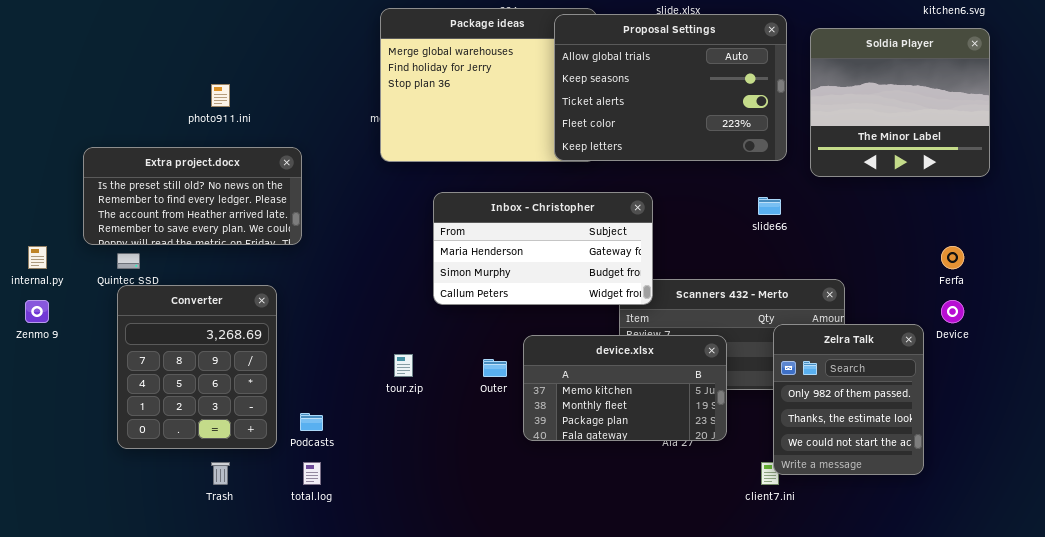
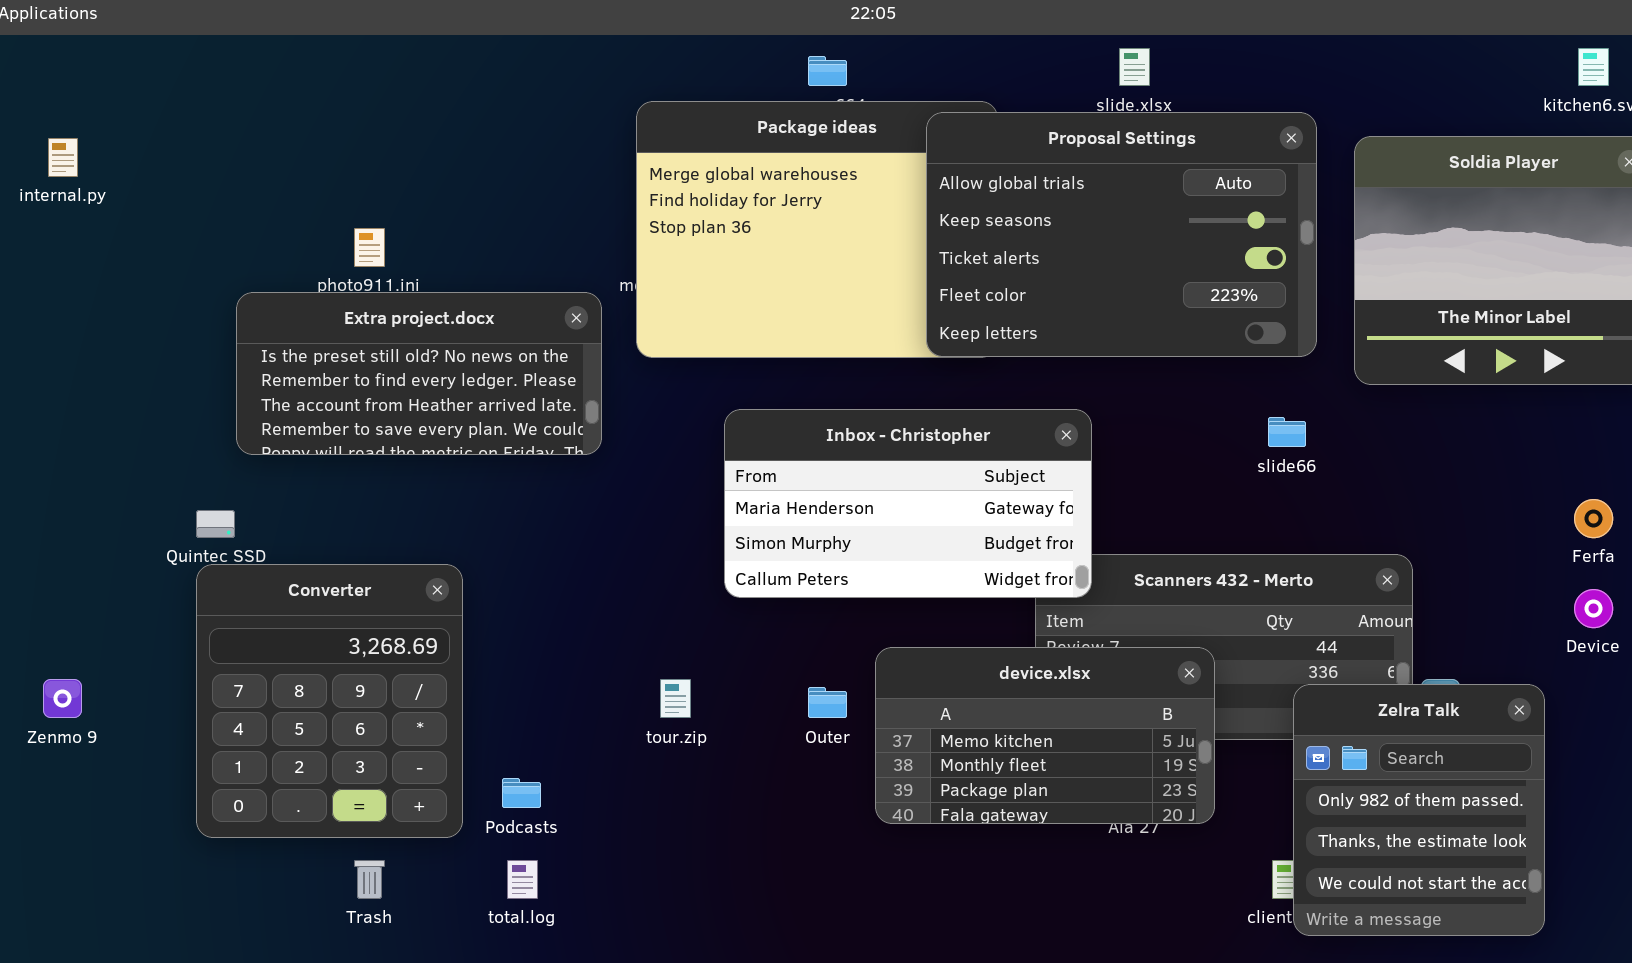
Extra project.docx: [83,147,302,245] -> [236,292,602,455], moved
internal.py: [28,246,47,269] -> [48,138,78,177], moved
Zenmo 9: [25,300,49,323] -> [43,679,82,718], moved
Zelra Talk: [773,324,924,475] -> [1293,684,1545,936], moved

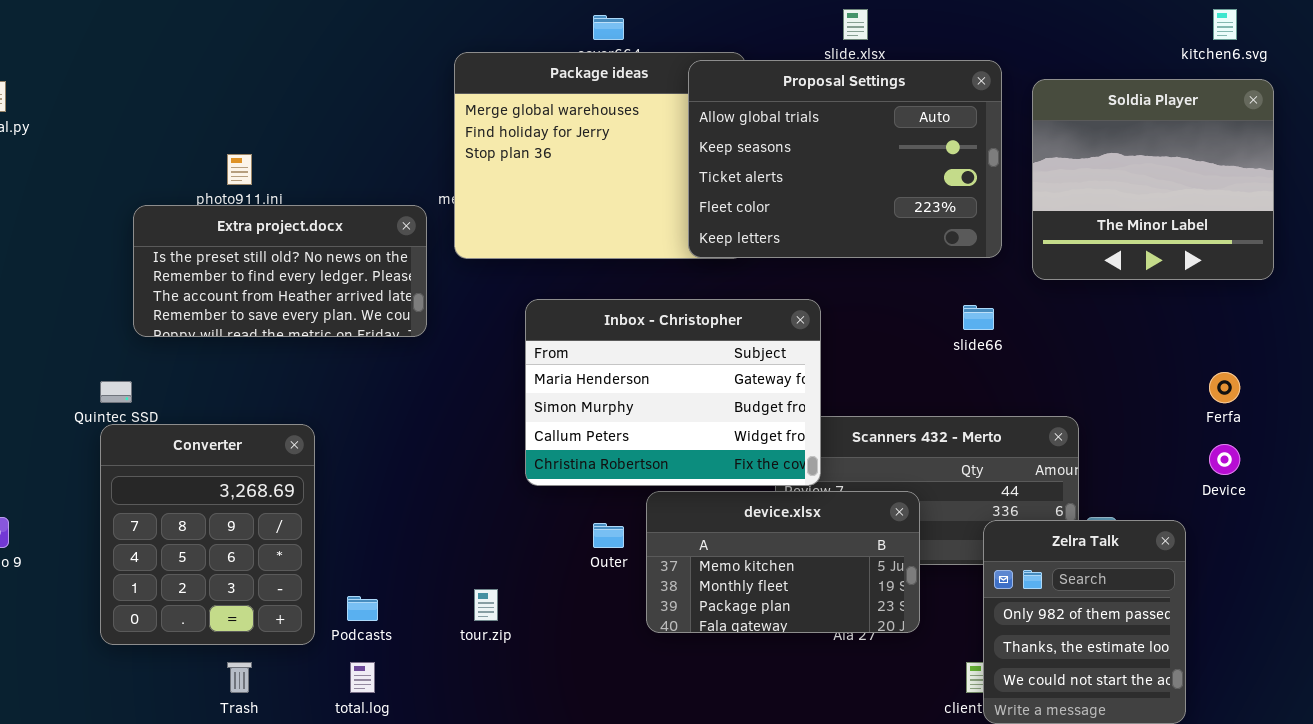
Inbox - Christopher: [724,409,1092,598] -> [525,299,821,486], resized
tour.zip: [660,679,691,718] -> [474,589,498,621], moved

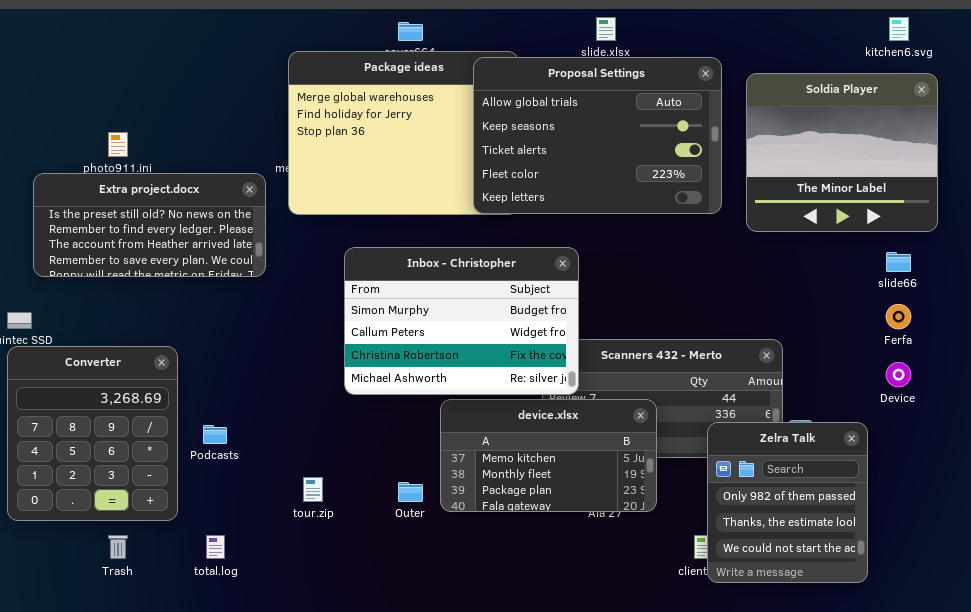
Inbox - Christopher: [525,299,821,486] -> [344,247,579,395], scrolled down 1 row
slide66: [963,305,994,330] -> [886,252,911,272], moved
Outer: [593,523,624,548] -> [398,482,423,502], moved
Podcasts: [347,596,378,621] -> [203,425,227,444], moved

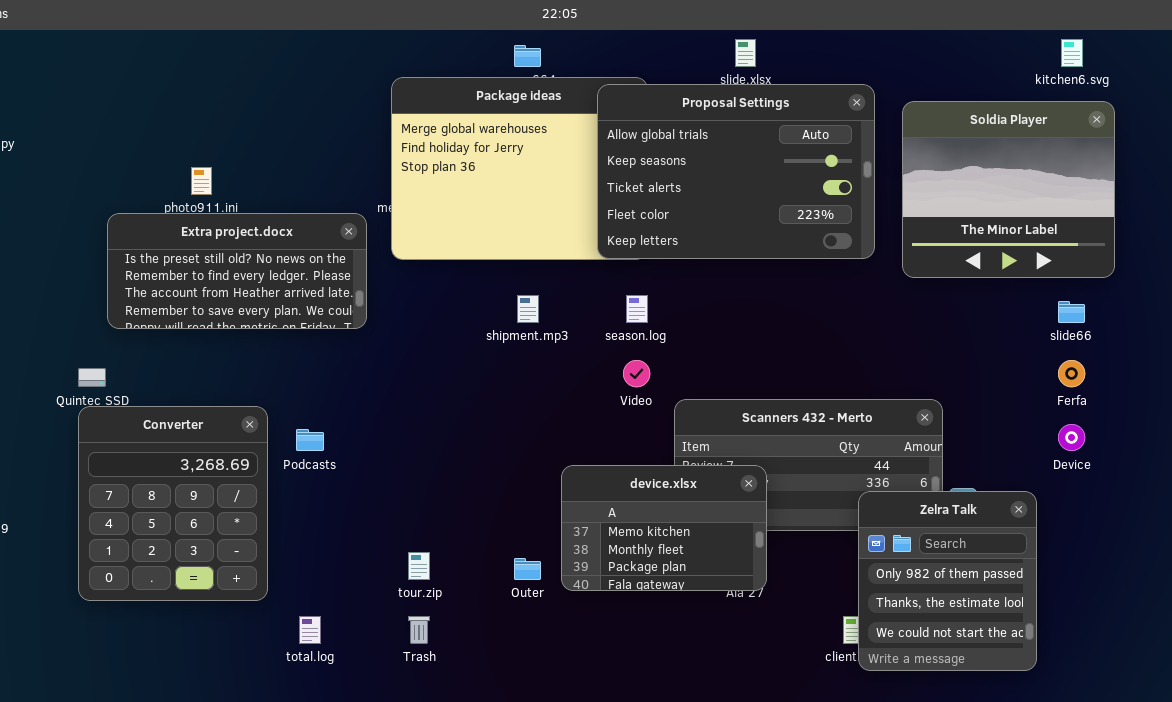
Inbox - Christopher: [344,247,579,395] -> none, closed
device.xlsx: [440,399,657,512] -> [561,465,767,591], resized
Podcasts: [203,425,227,444] -> [296,429,324,451], moved
Trash: [108,535,128,559] -> [408,616,430,644], moved

